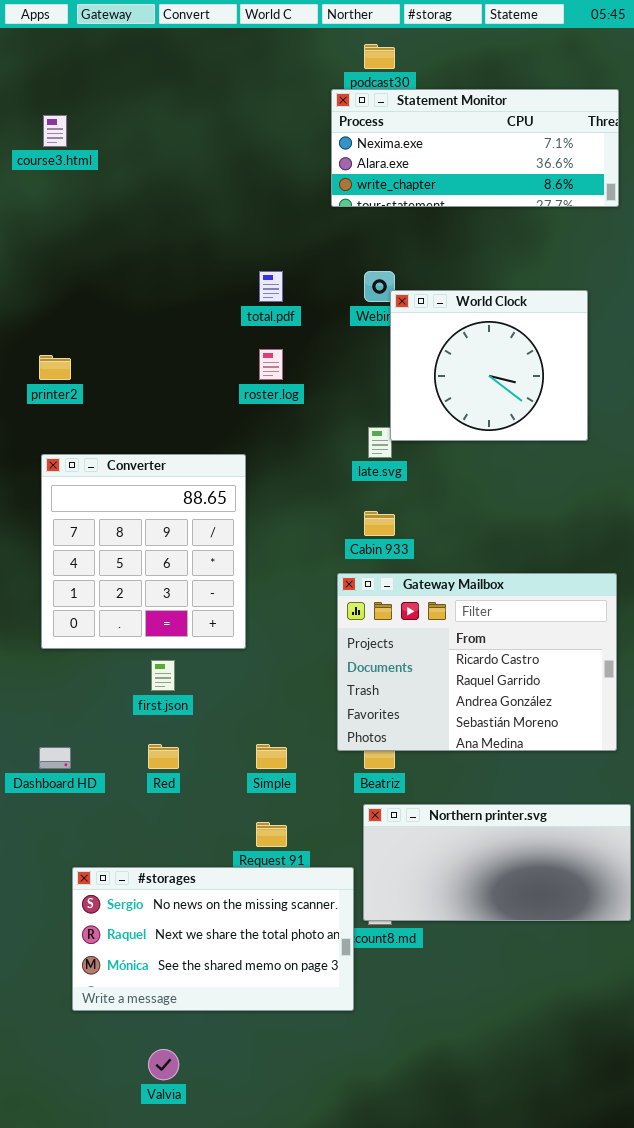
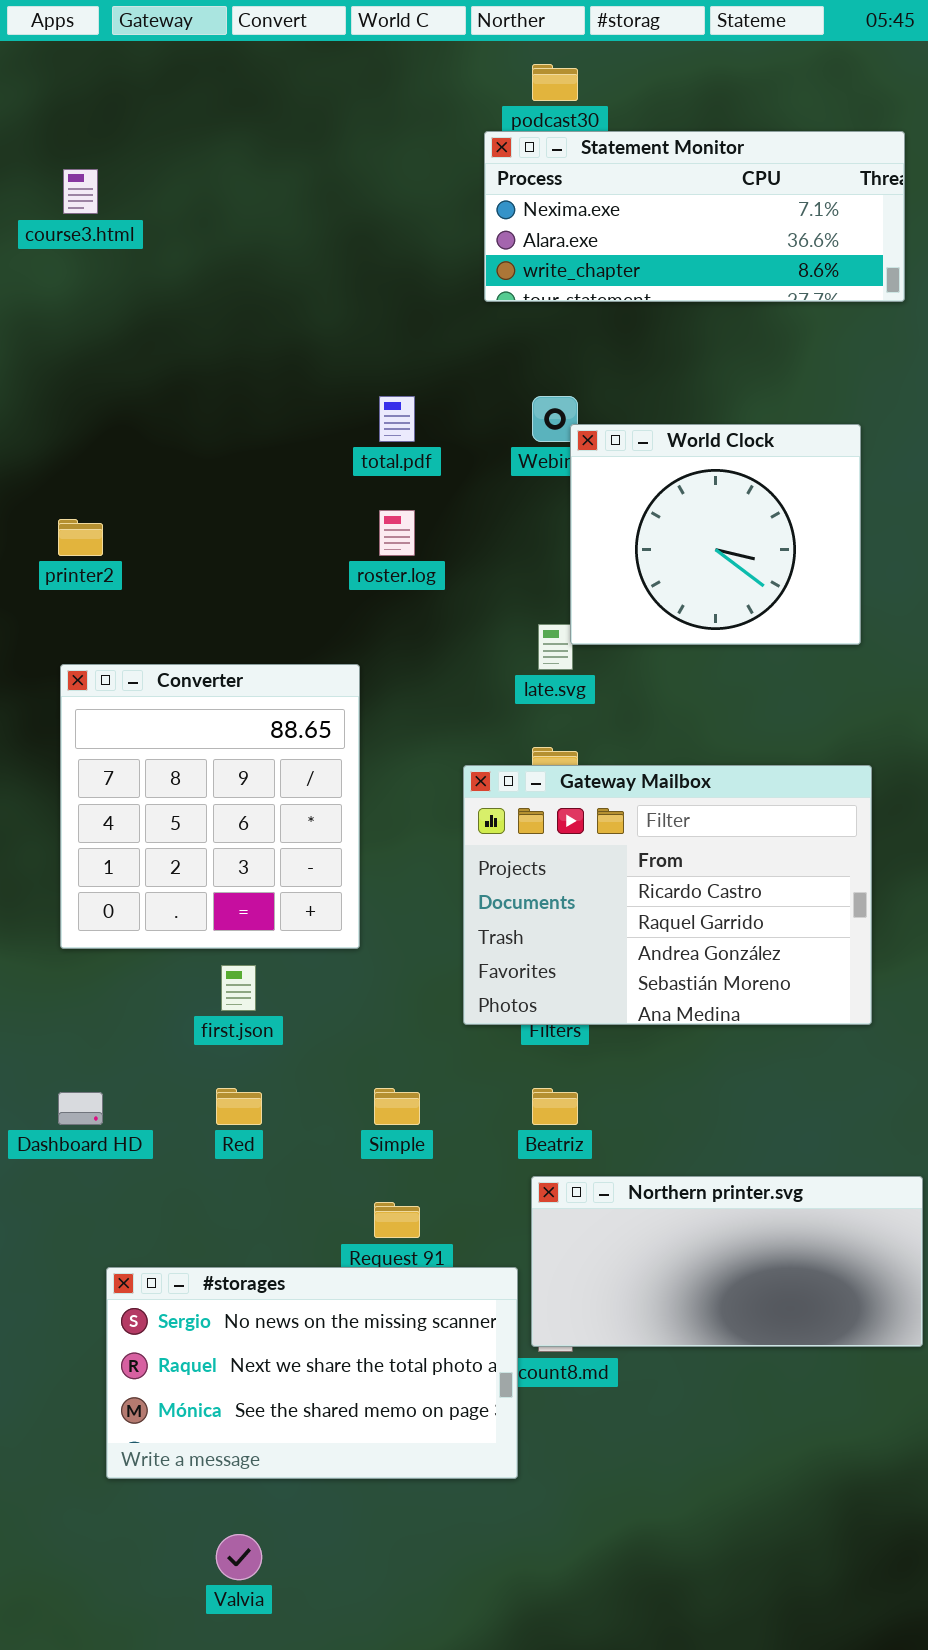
Gateway Mailbox: [337,573,617,751] -> [463,765,872,1025], moved

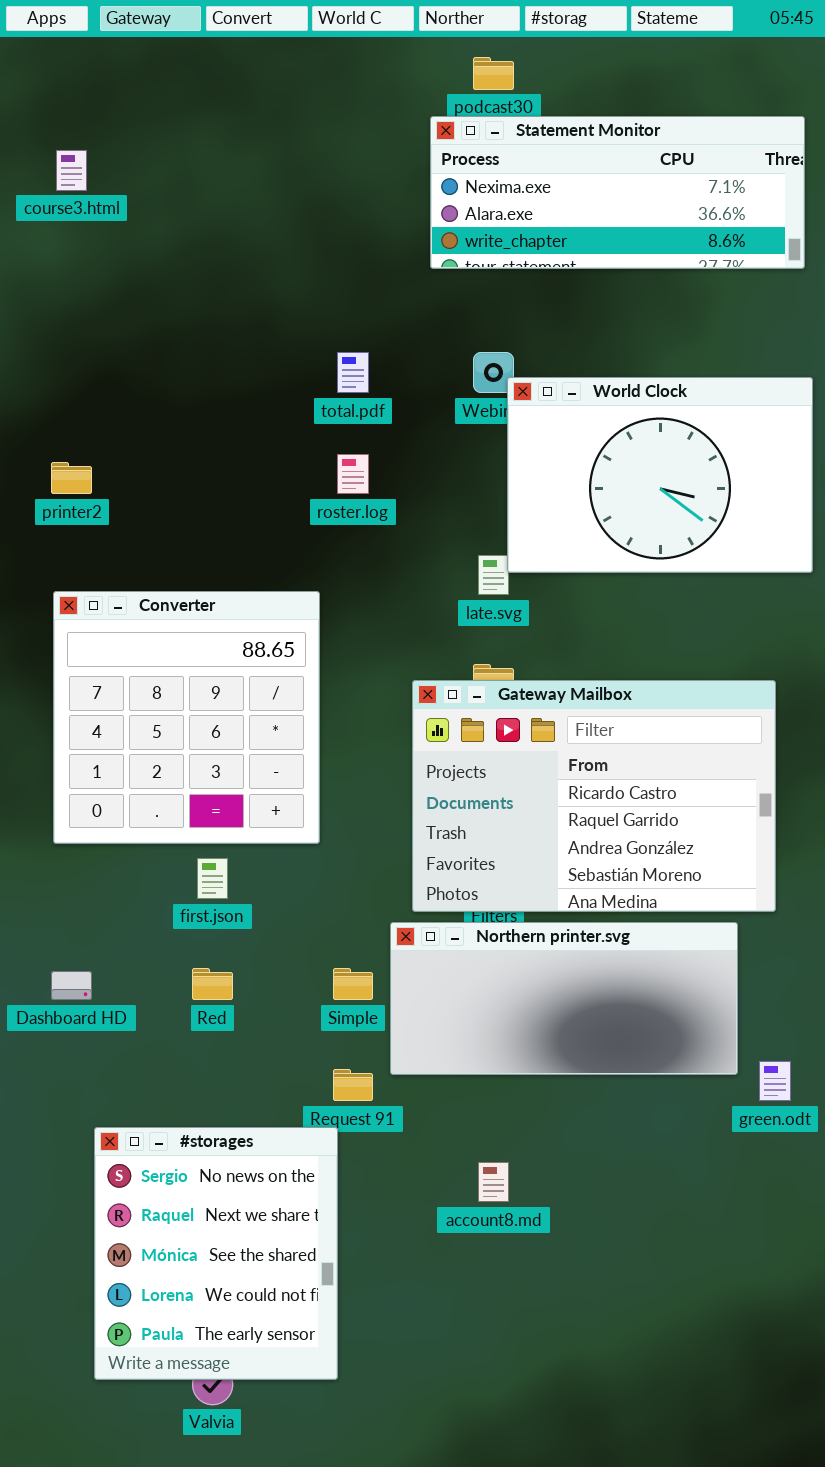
World Clock: [570,424,861,645] -> [507,377,813,573], resized
Northern printer.svg: [531,1176,923,1347] -> [390,922,738,1075], moved
#storages: [106,1267,518,1479] -> [94,1127,338,1380], resized

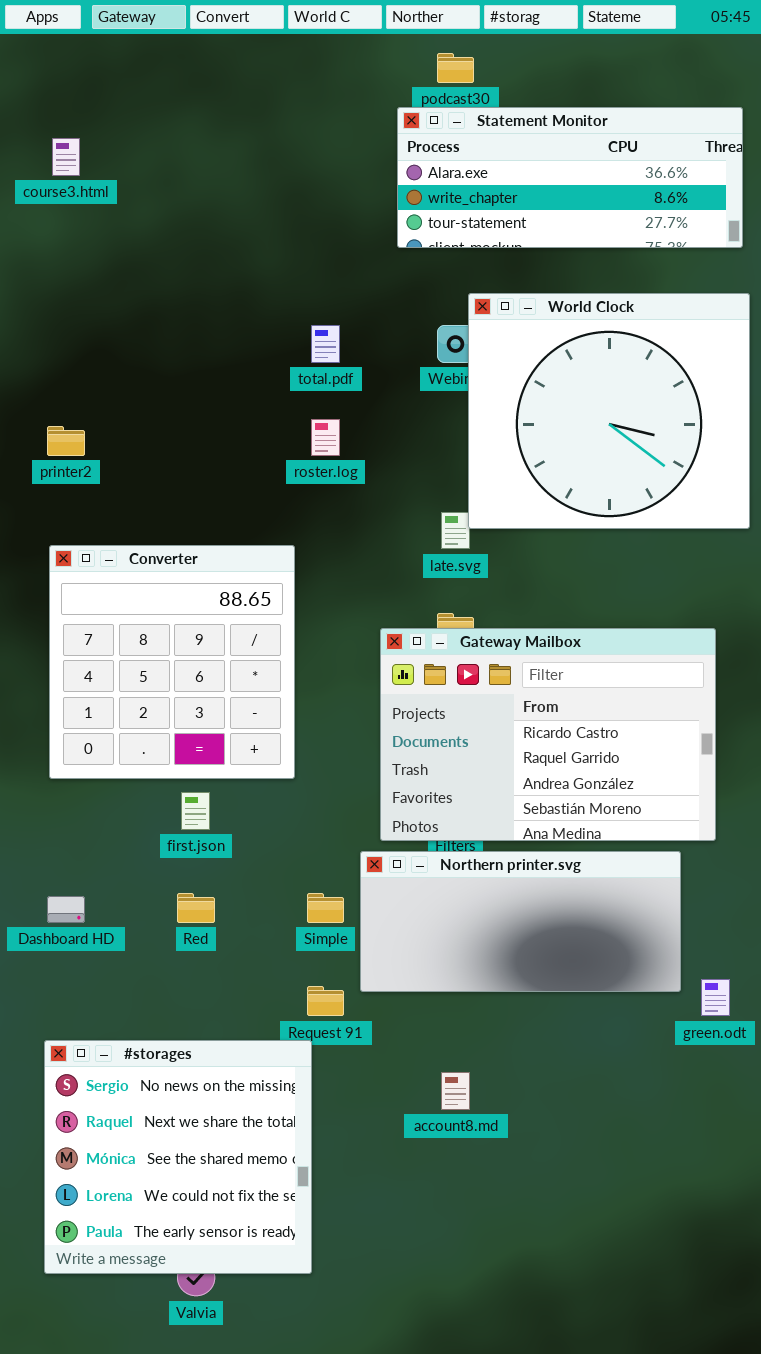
Statement Monitor: [430,116,805,269] -> [397,107,743,248], scrolled down 1 row
World Clock: [507,377,813,573] -> [468,293,750,529], resized
#storages: [94,1127,338,1380] -> [44,1040,312,1274], resized

